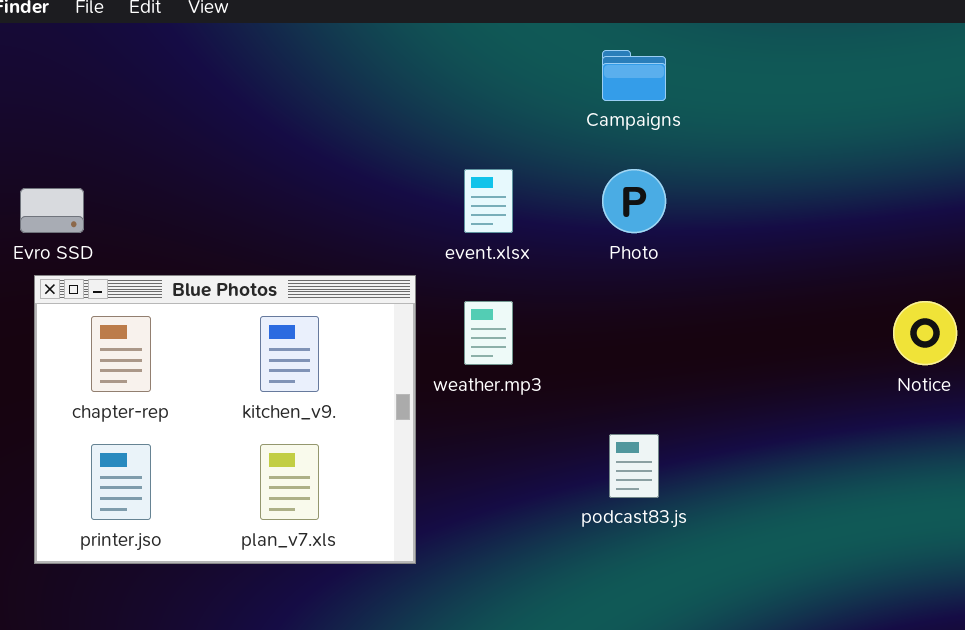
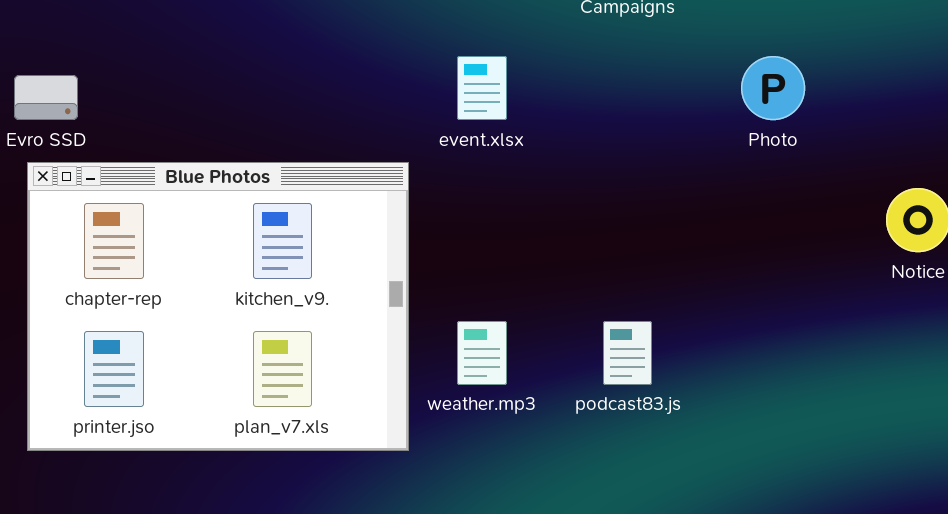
Photo: [602,169,666,233] -> [741,56,805,120], moved
weather.mp3: [464,301,513,365] -> [457,321,507,385], moved

